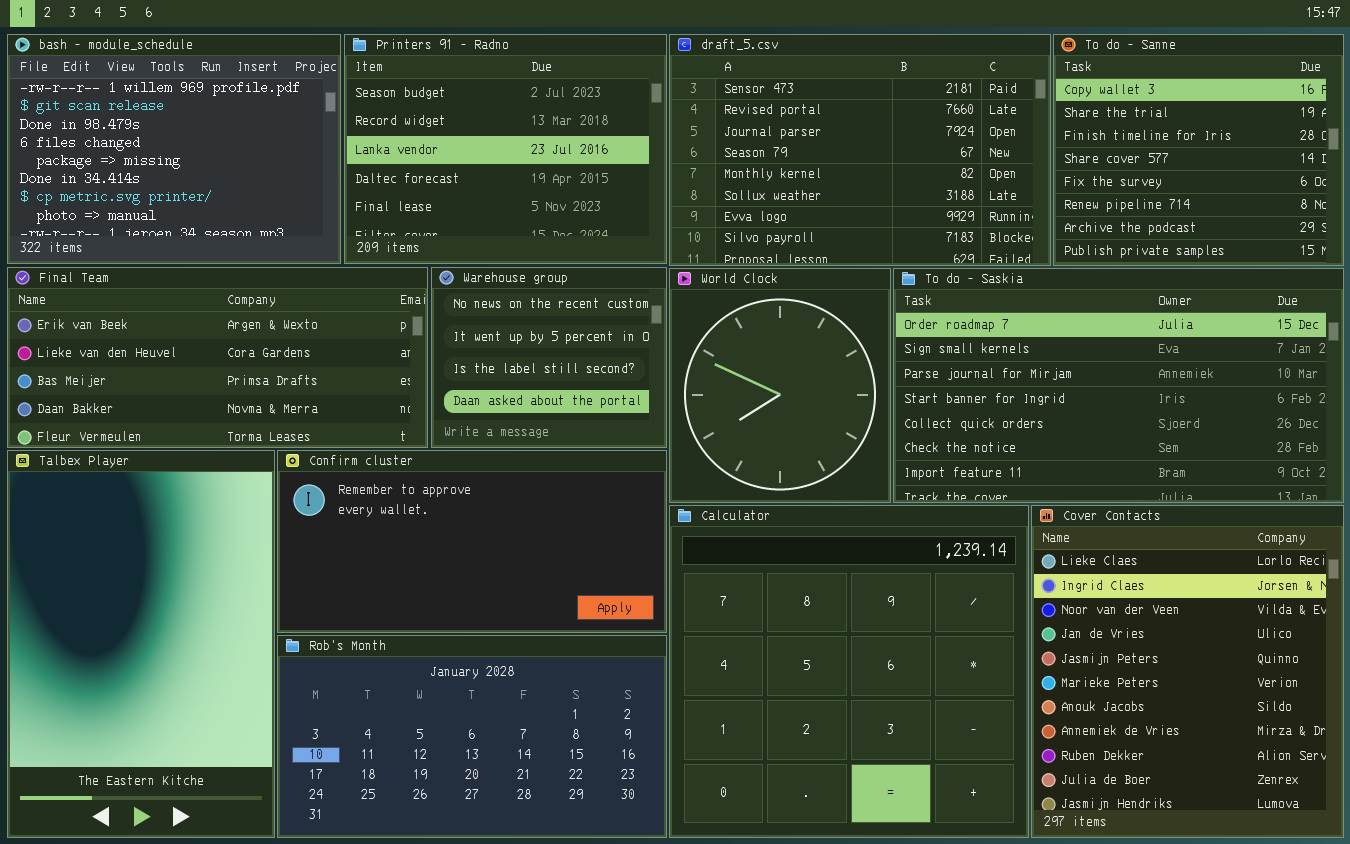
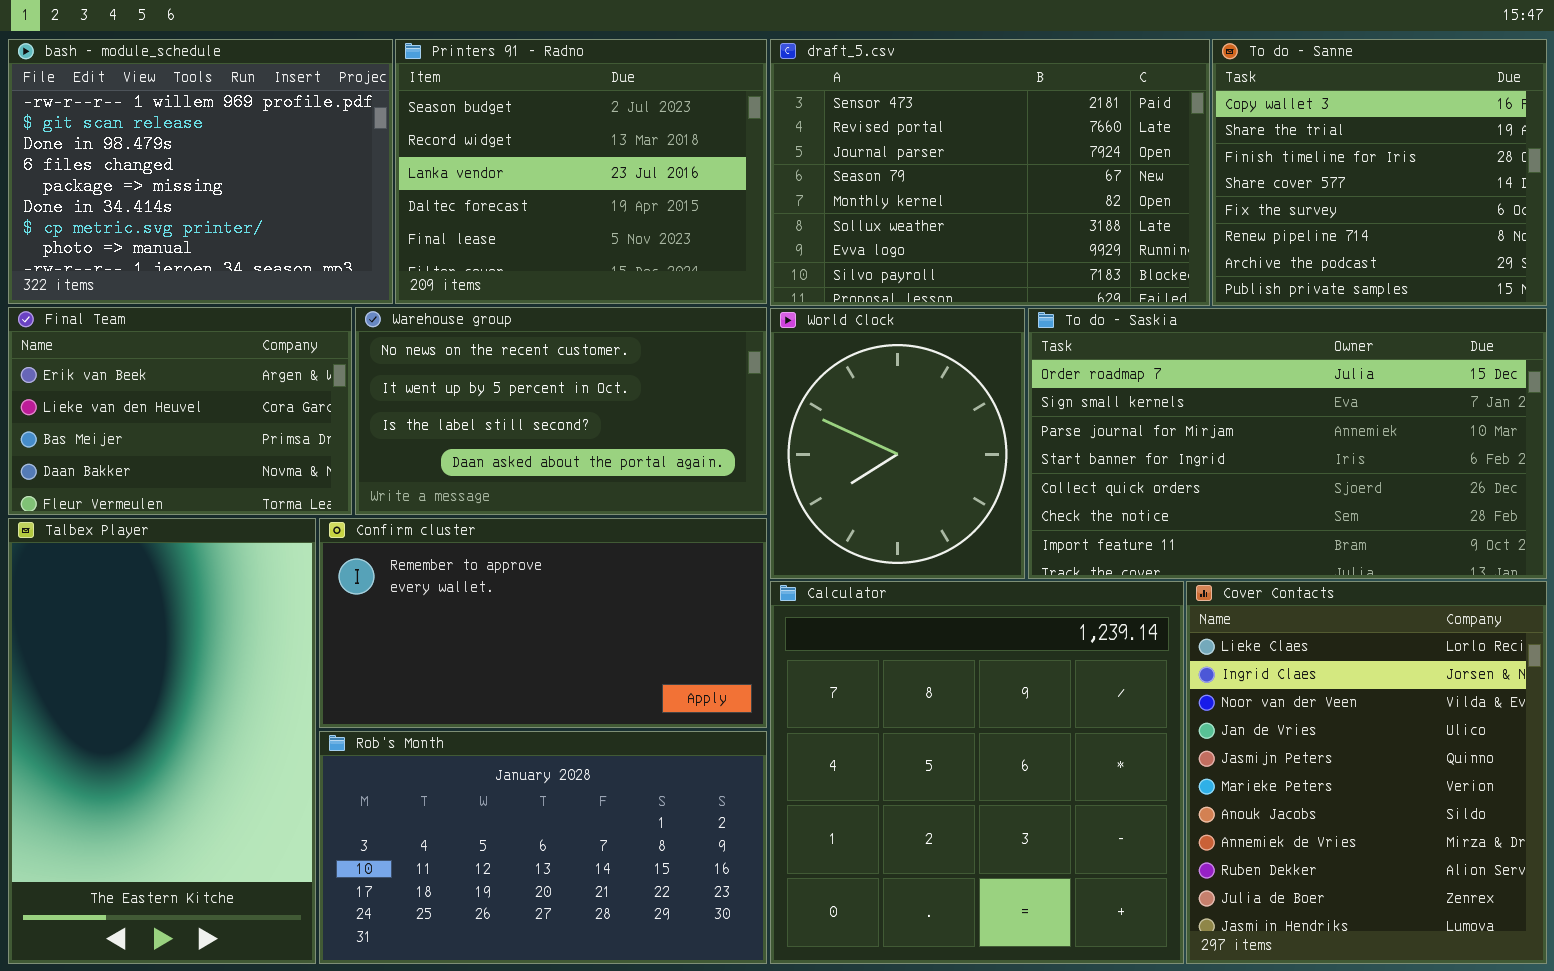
Final Team: [7,267,428,448] -> [8,307,352,515], resized
Warehouse group: [431,267,667,448] -> [355,307,767,515], resized

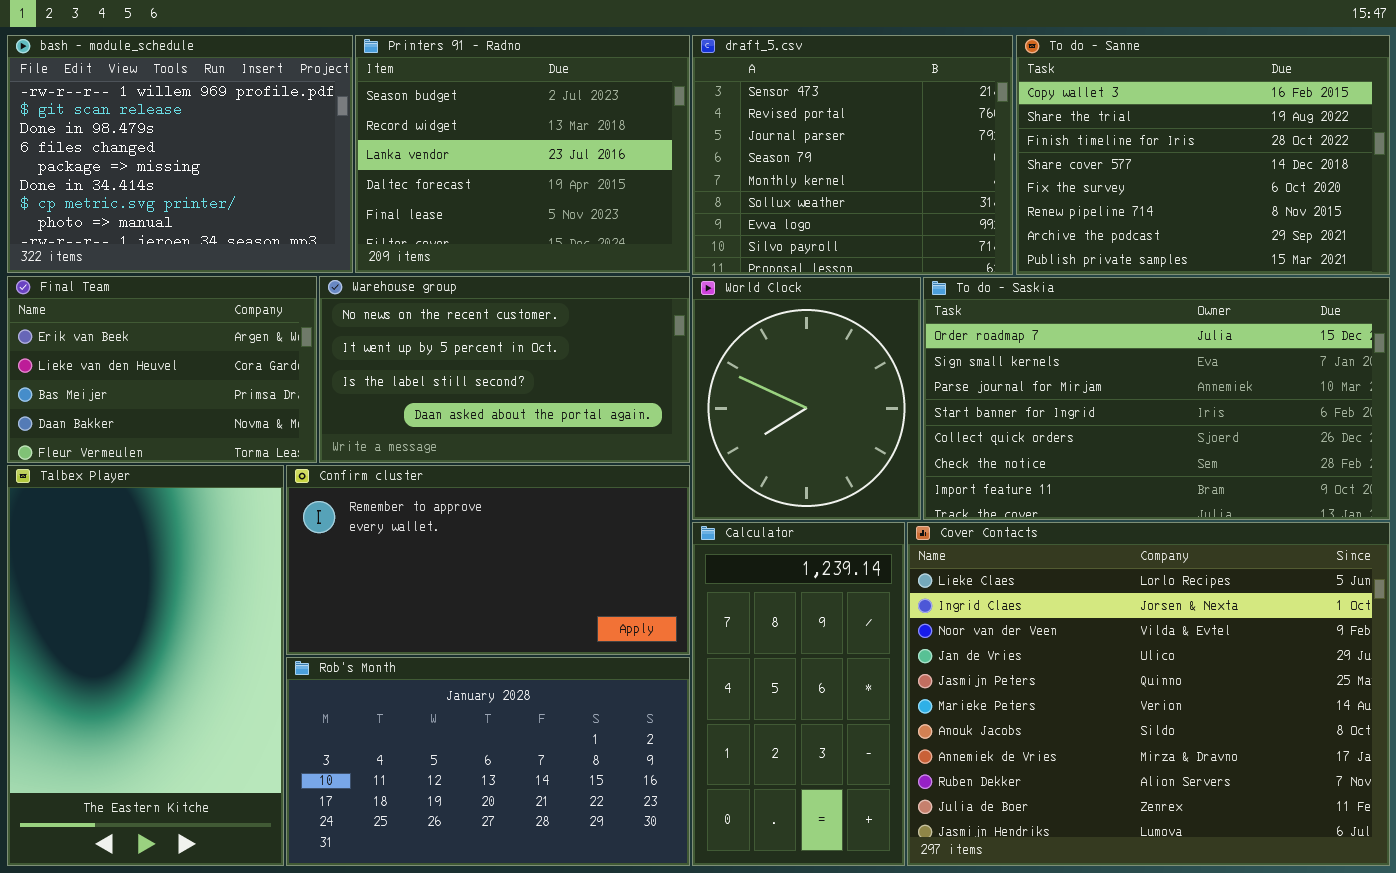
draft_5.csv: [770,39,1210,306] -> [692,35,1013,275], resized
To do - Sanne: [1212,39,1547,306] -> [1016,35,1390,275], resized
Calculator: [770,581,1184,964] -> [692,522,905,866], resized
Cover Contacts: [1186,581,1547,964] -> [907,522,1390,866], resized

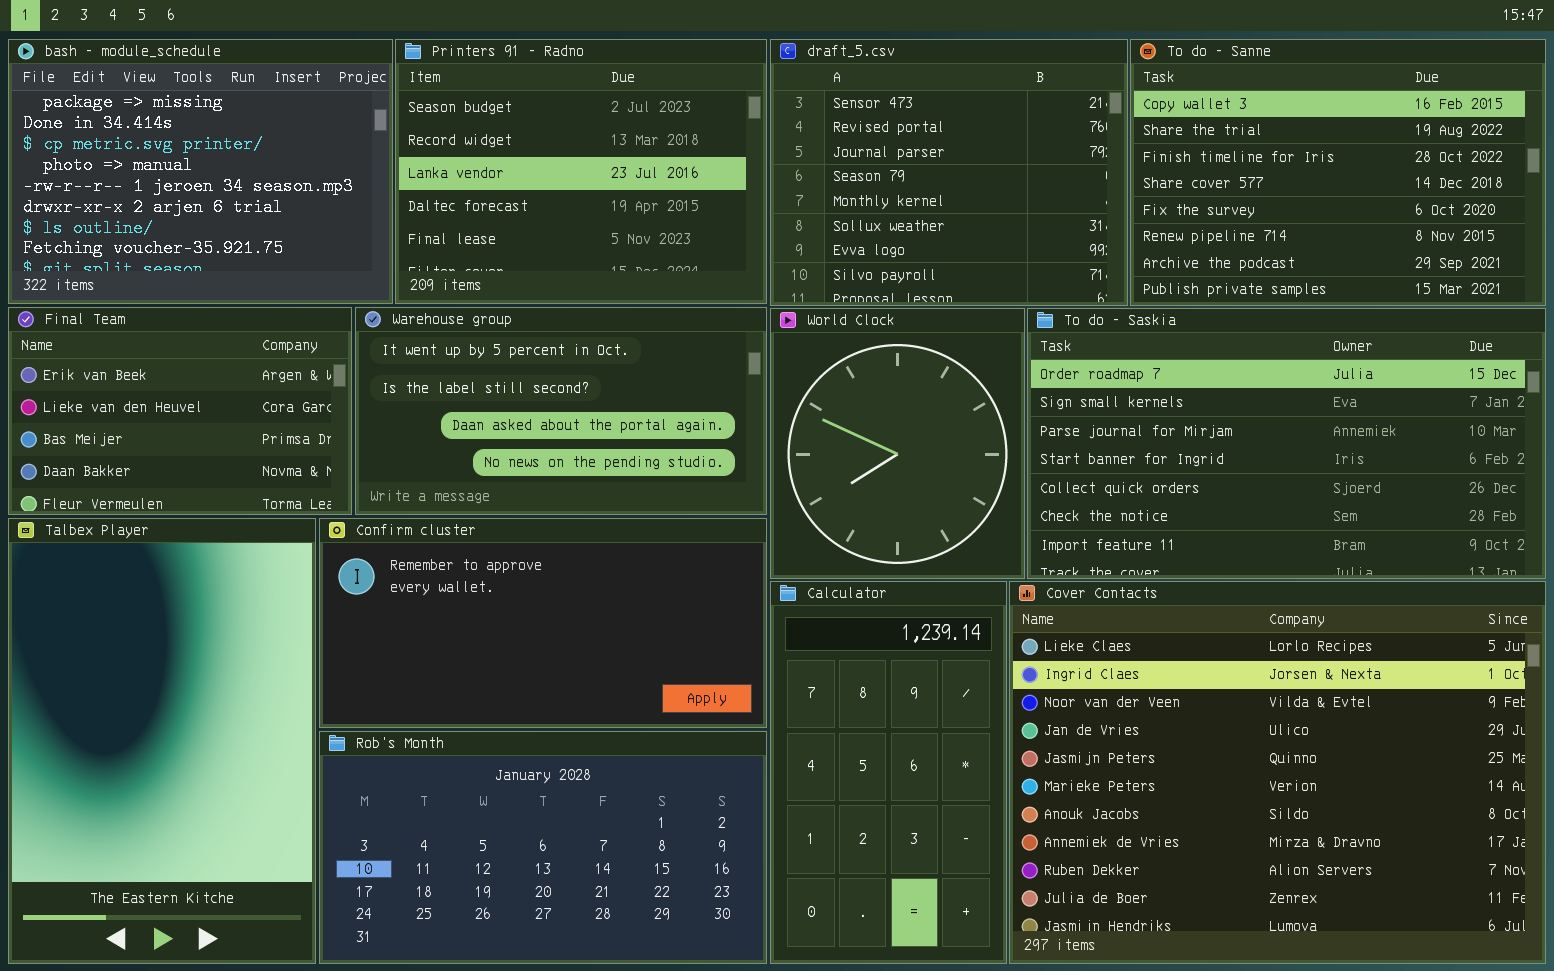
bash - module_schedule: [7,35,353,273] -> [8,39,393,304], scrolled down 4 rows
Warehouse group: [319,276,690,463] -> [355,307,767,515], scrolled down 1 row

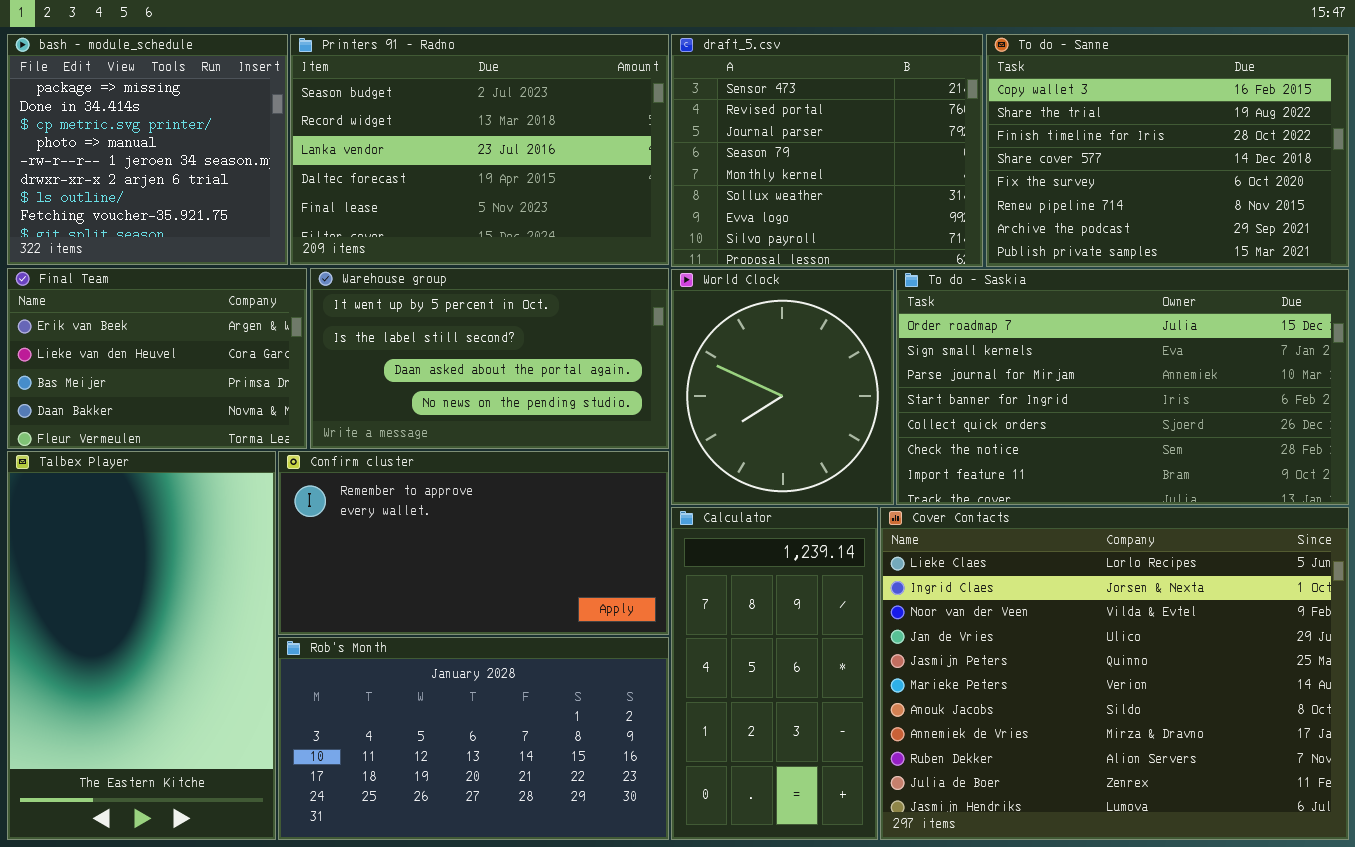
bash - module_schedule: [8,39,393,304] -> [7,34,288,265], resized
Printers 91 - Radno: [395,39,767,304] -> [290,34,669,265], resized

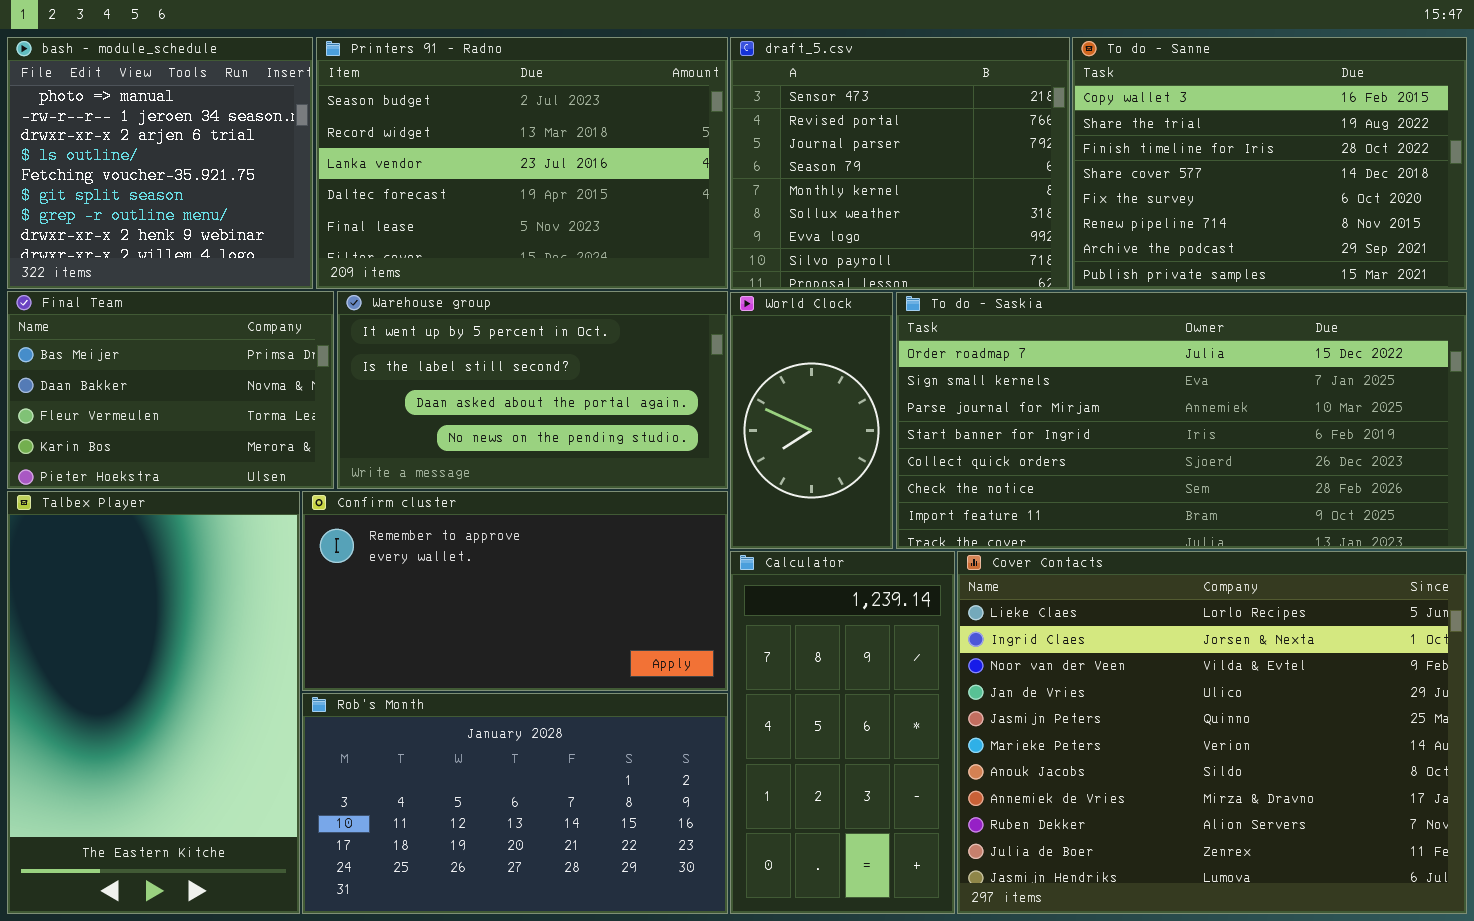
bash - module_schedule: [7,34,288,265] -> [7,37,313,289], scrolled down 3 rows
Final Team: [7,268,307,449] -> [7,291,334,489], scrolled down 2 rows
World Clock: [671,269,894,505] -> [730,292,893,549], resized
To do - Saskia: [896,269,1349,505] -> [896,292,1467,549], resized

